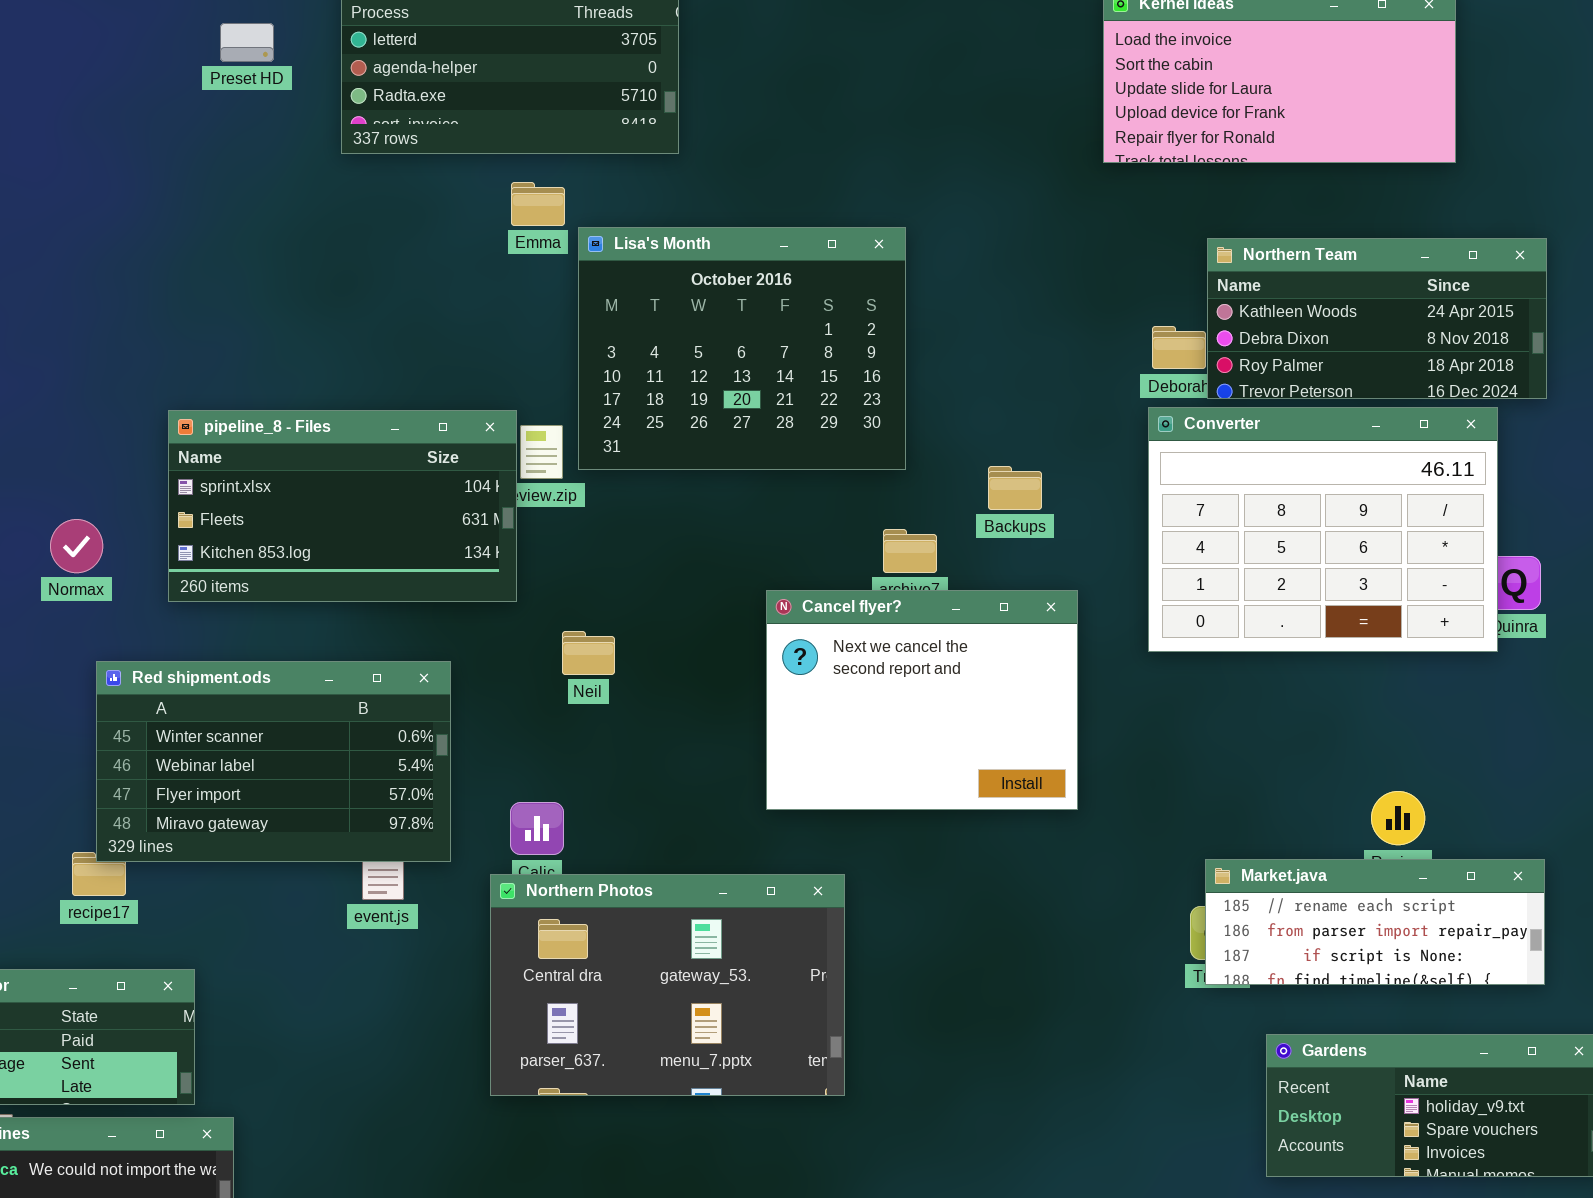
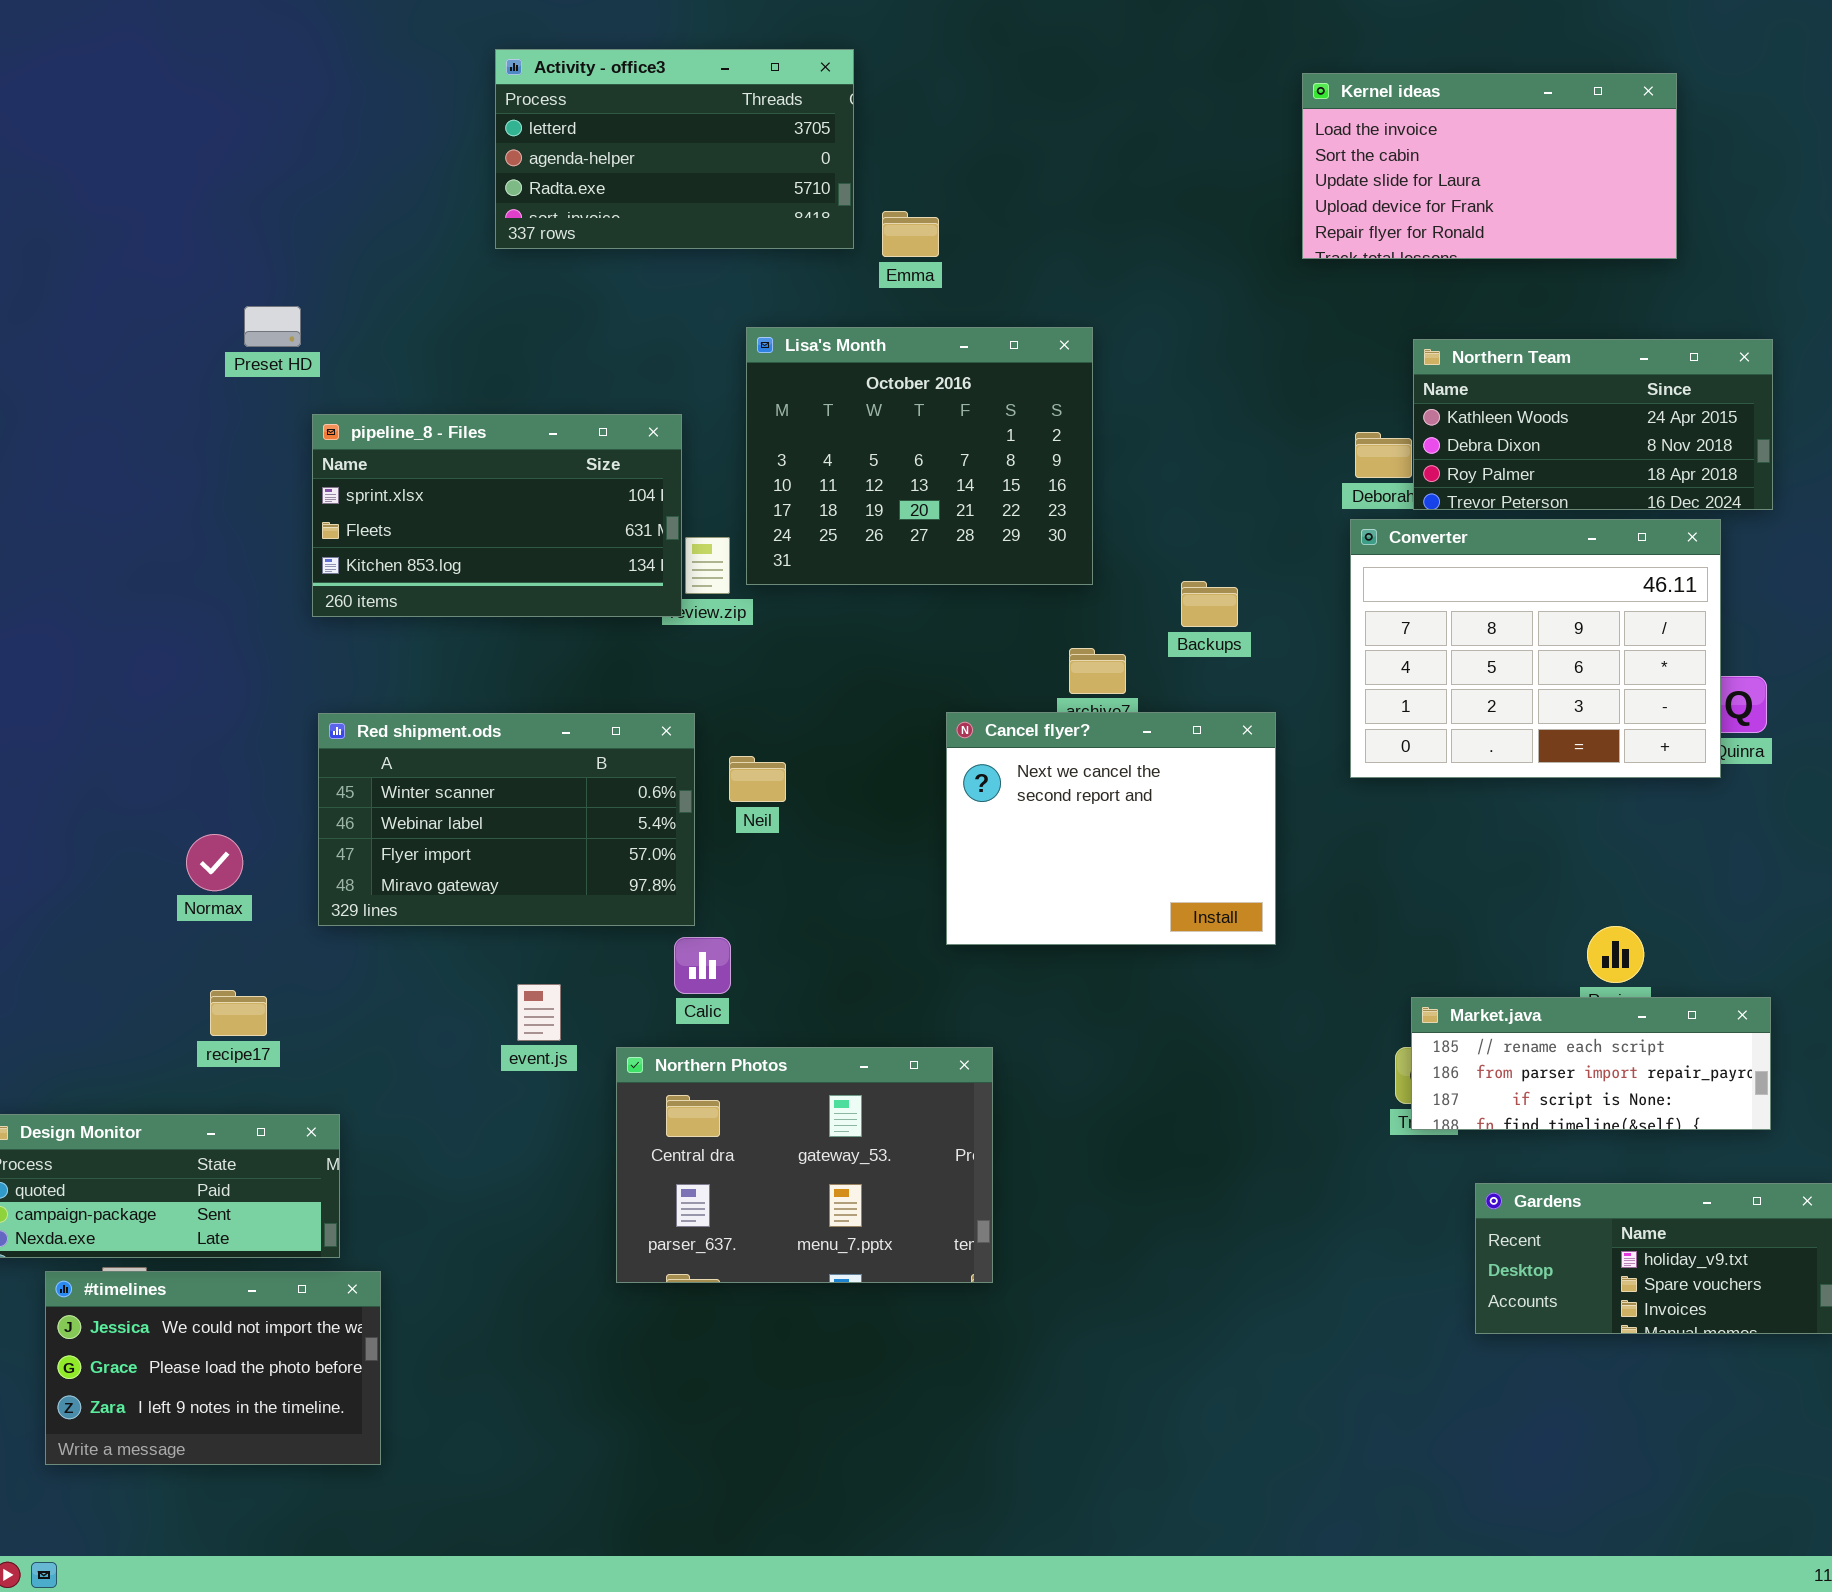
Preset HD: [220,23,274,62] -> [244,306,301,347], moved
Emma: [511,182,565,226] -> [882,211,939,257], moved
pipeline_8 - Files: [168,410,517,602] -> [312,414,682,617], moved
Normax: [50,519,103,573] -> [186,834,243,891], moved
Red shipment.ods: [96,661,451,862] -> [318,713,695,926], moved
Northern Photos: [490,874,845,1096] -> [616,1047,993,1283], moved

